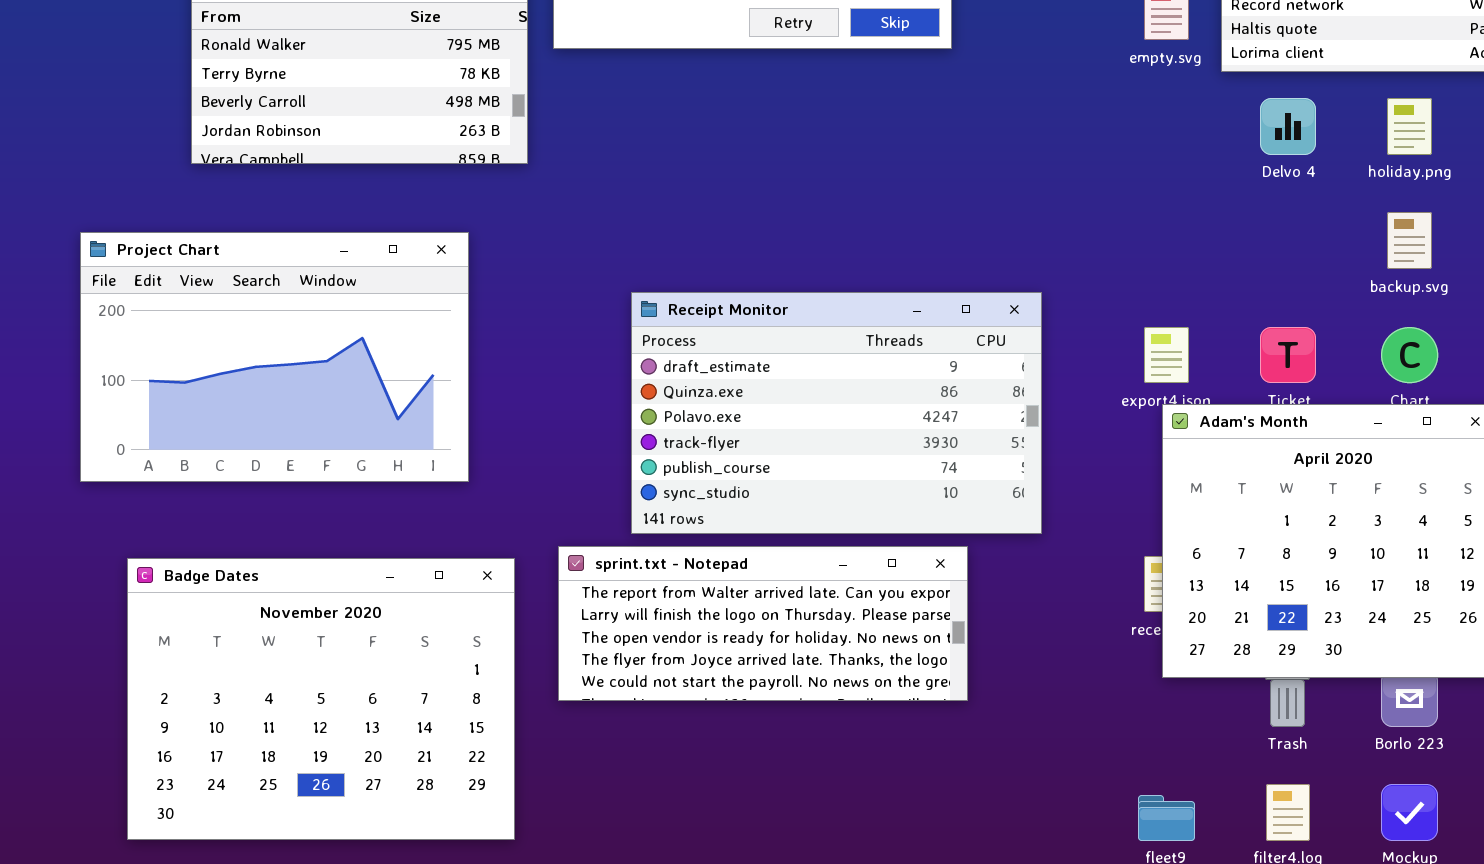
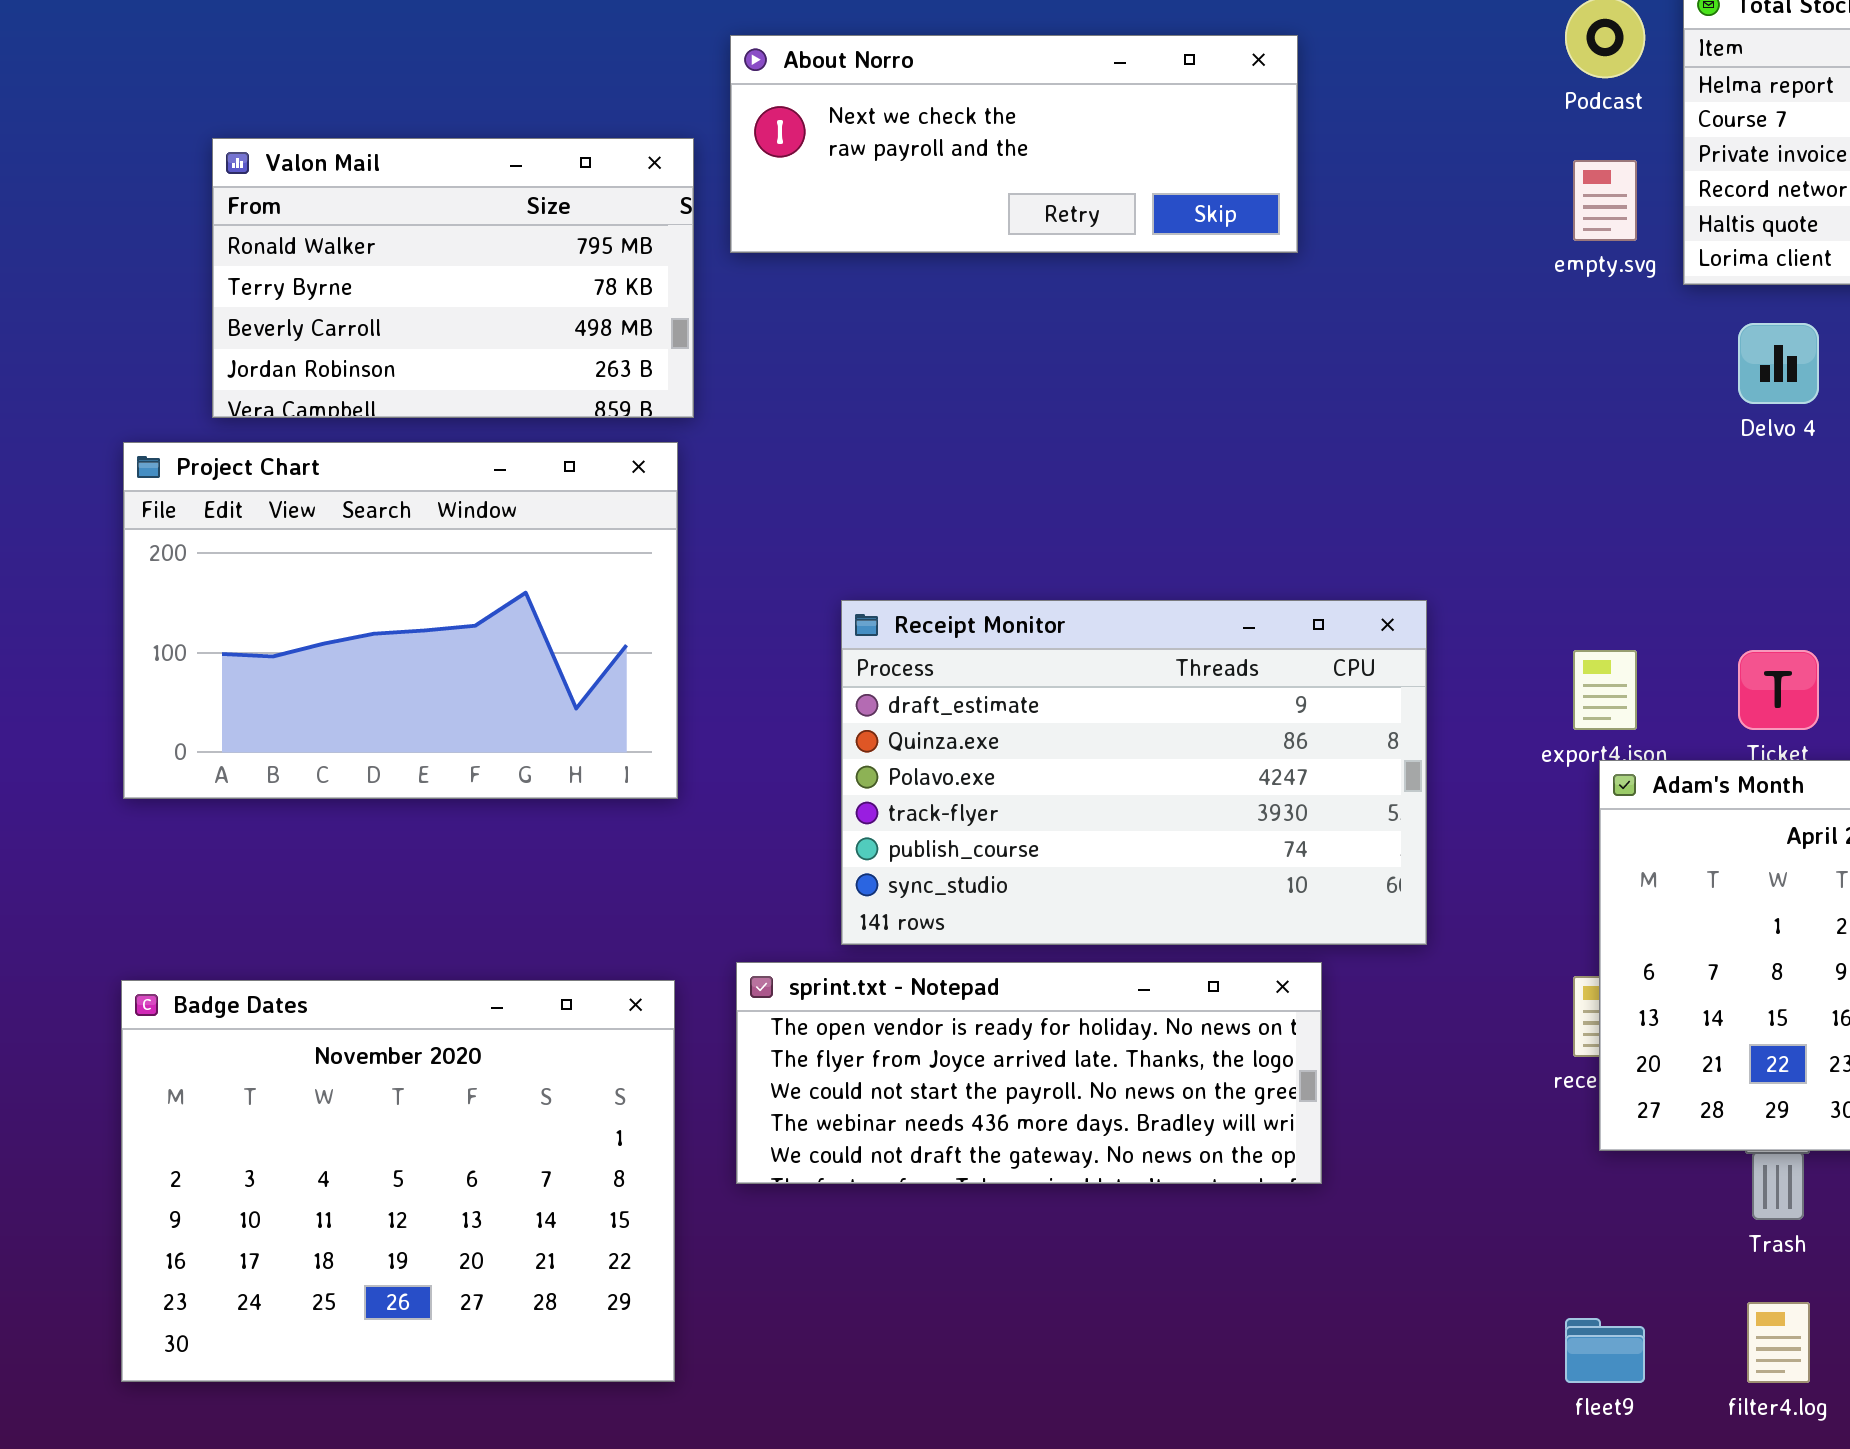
Project Chart: [80,232,469,482] -> [123,442,678,799], moved
sprint.txt - Notepad: [558,546,968,701] -> [736,962,1322,1184], scrolled down 2 rows

